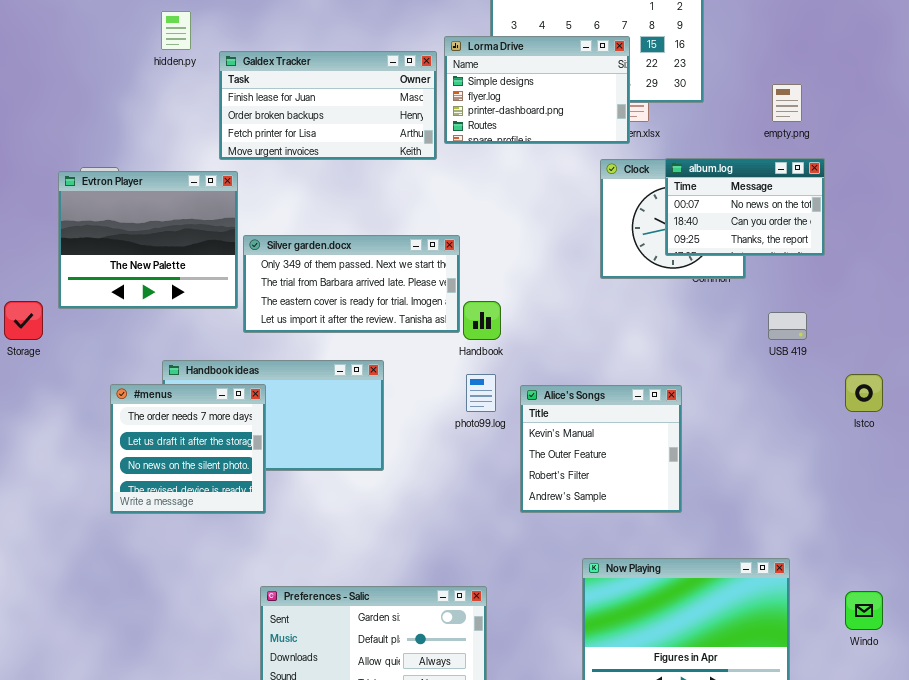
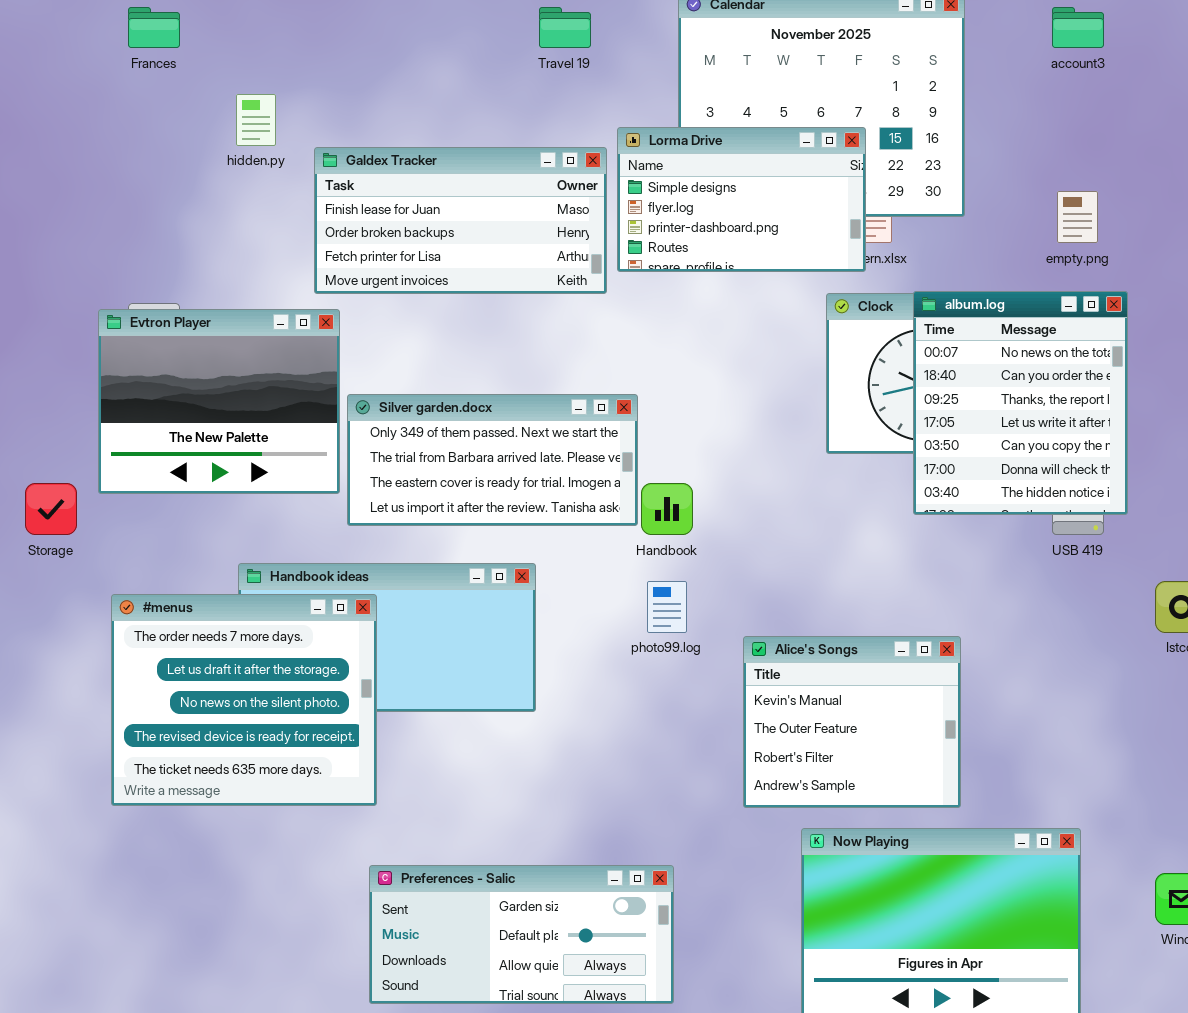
album.log: [665,158,825,256] -> [913,291,1128,515], resized
#menus: [110,384,266,514] -> [111,594,377,806], resized
Alice's Songs: [520,385,682,513] -> [743,636,961,808], moved

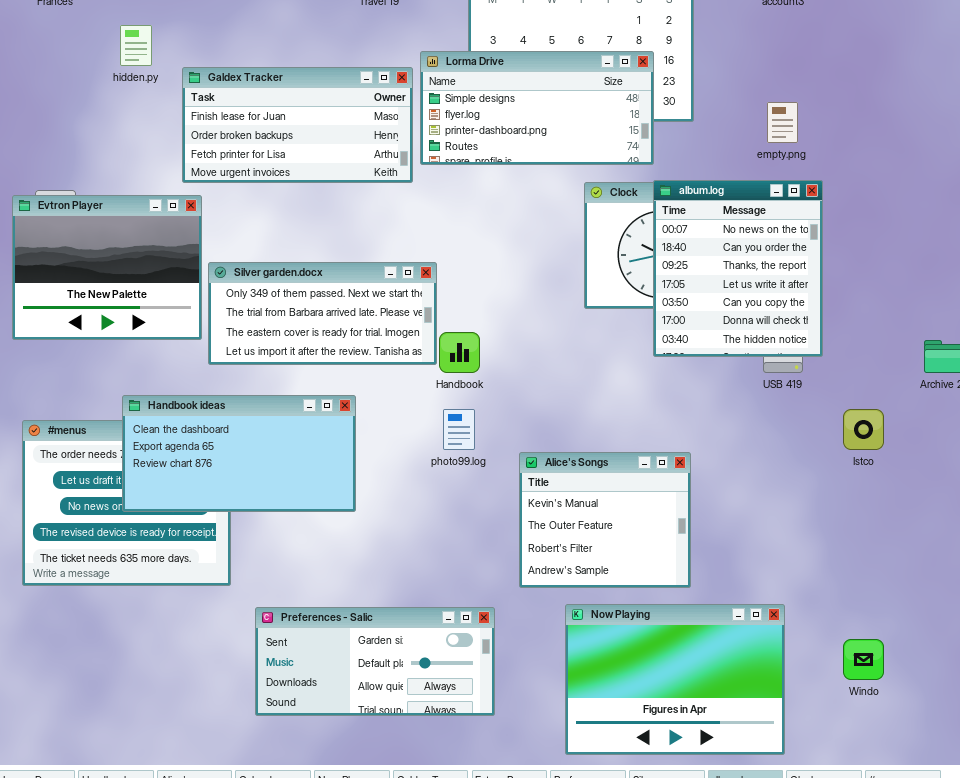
Lorma Drive: [617,127,866,272] -> [420,51,654,165], resized
Handbook ideas: [238,563,536,712] -> [122,395,356,512], raised
Preferences - Salic: [369,865,674,1004] -> [255,607,495,716], moved

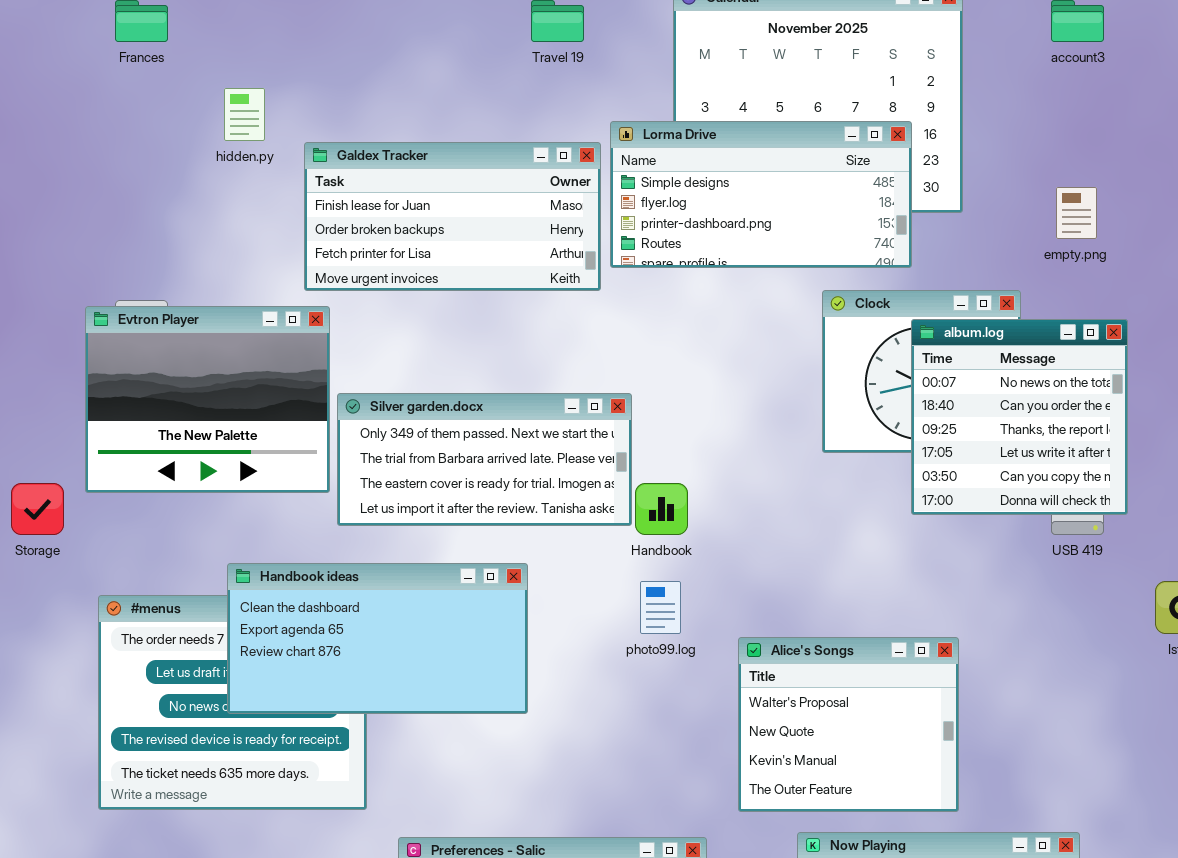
album.log: [653,180,823,357] -> [911,319,1128,515], resized
Alice's Songs: [519,452,691,588] -> [738,637,959,812], scrolled up 2 rows

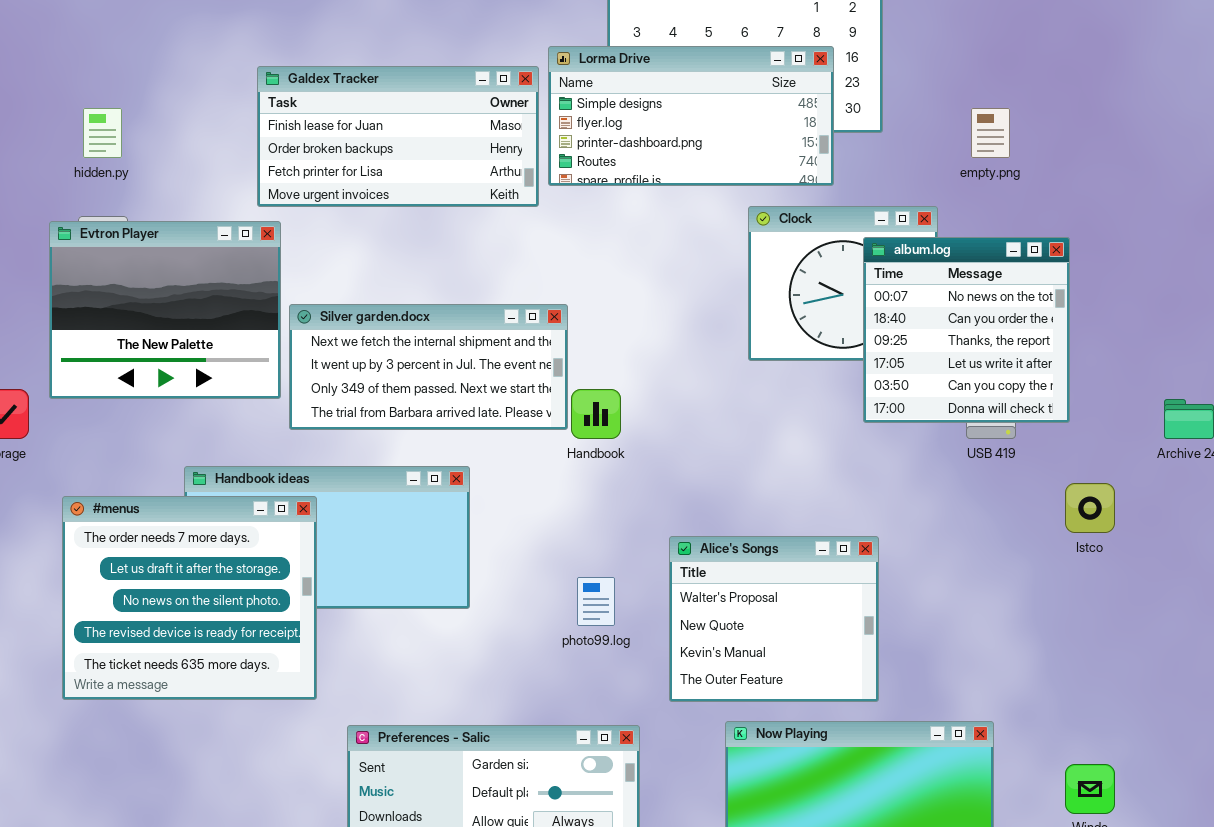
hidden.py: [224,88,265,141] -> [83,108,122,158], moved
album.log: [911,319,1128,515] -> [863,237,1070,423], moved
Silver garden.docx: [337,393,632,526] -> [289,304,568,430], scrolled up 2 rows
photo99.log: [640,581,681,634] -> [577,577,615,626], moved
#menus: [98,595,367,810] -> [62,496,317,700], raised

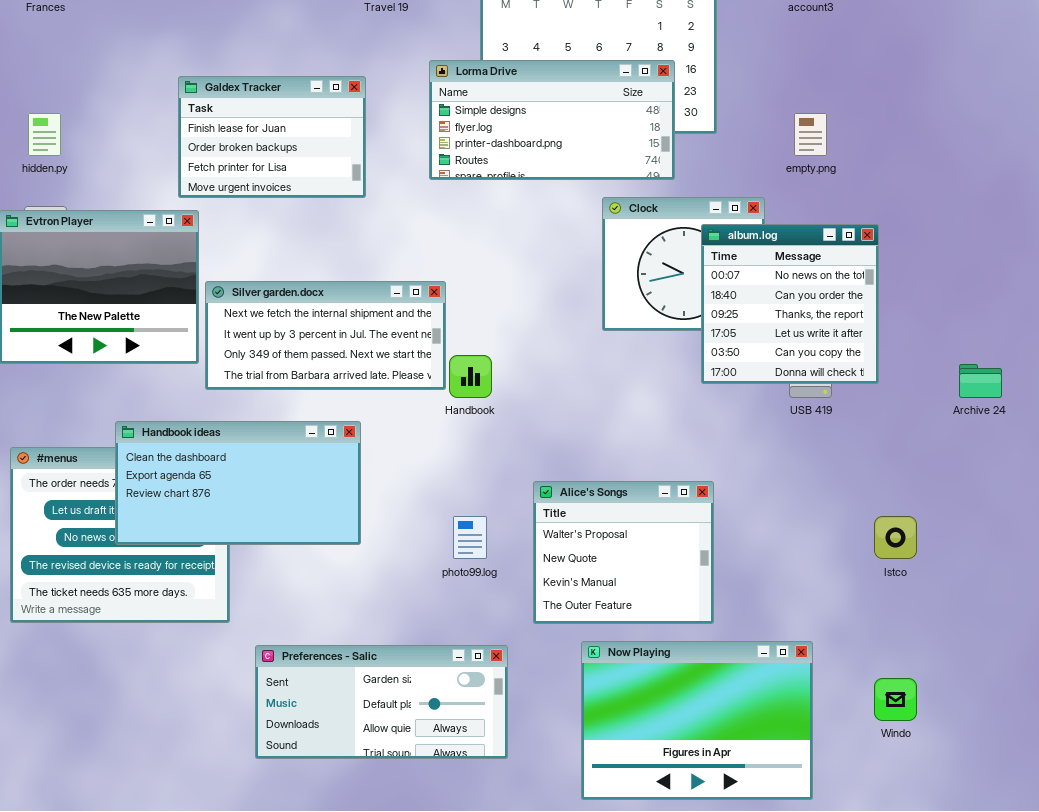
Galdex Tracker: [257,66,539,207] -> [178,76,366,198], resized
Handbook ideas: [184,466,470,609] -> [115,421,361,545], raised
Istco: [1065,483,1115,533] -> [874,516,917,559], moved

